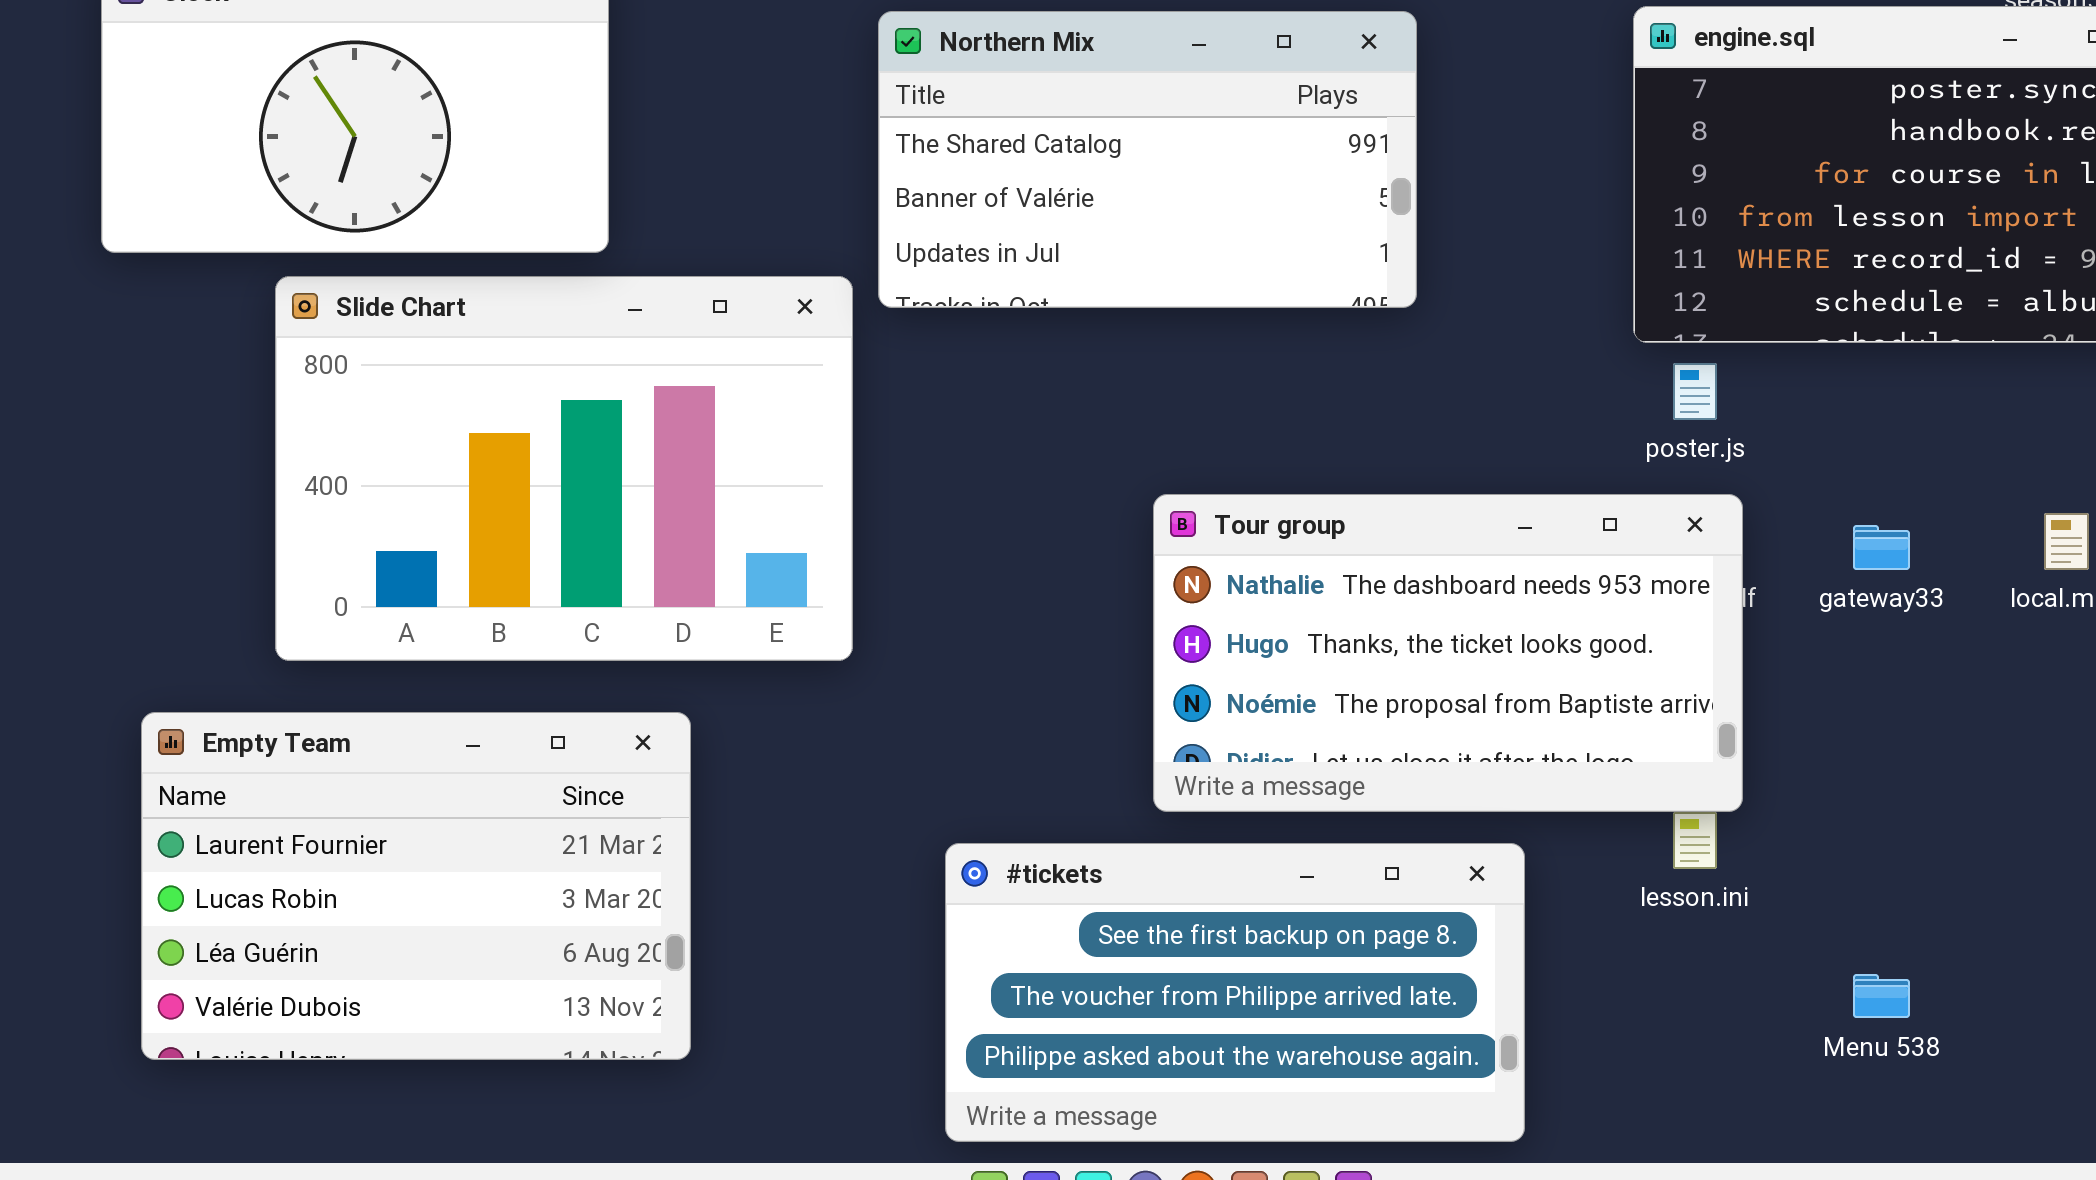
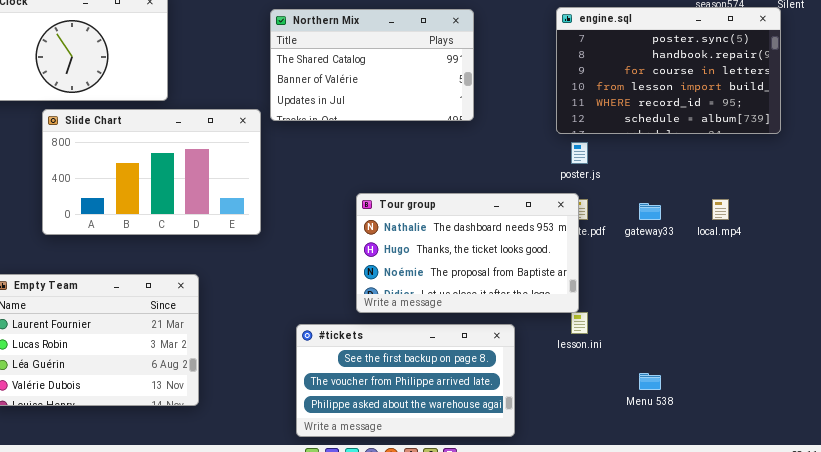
Slide Chart: [275,276,853,661] -> [42,109,261,235], resized
Tour group: [1153,494,1743,812] -> [356,193,579,313], moved

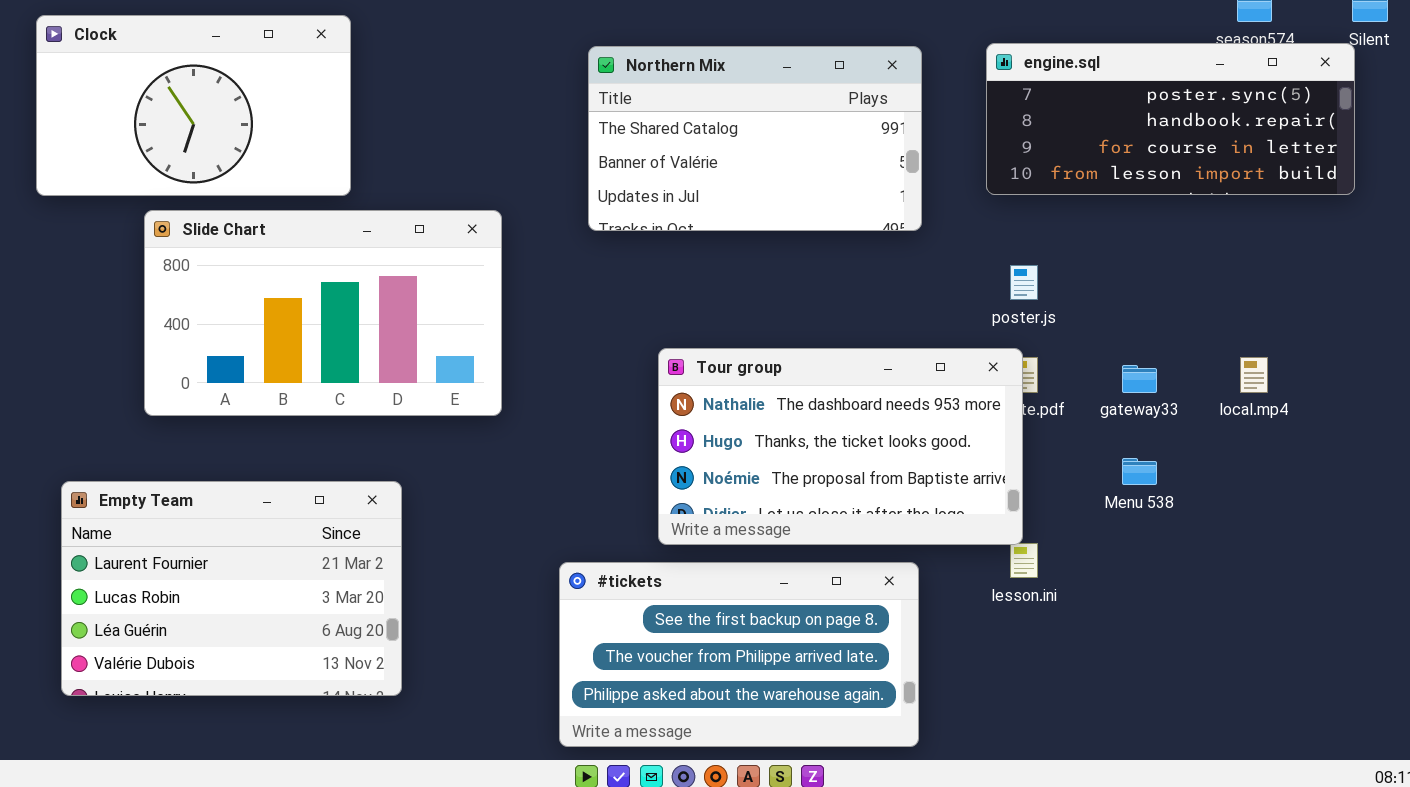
engine.sql: [556,7,781,134] -> [986,43,1355,195], resized
Northern Mix: [270,9,474,121] -> [588,46,922,231], moved
Menu 538: [639,373,661,390] -> [1122,458,1157,485], moved

